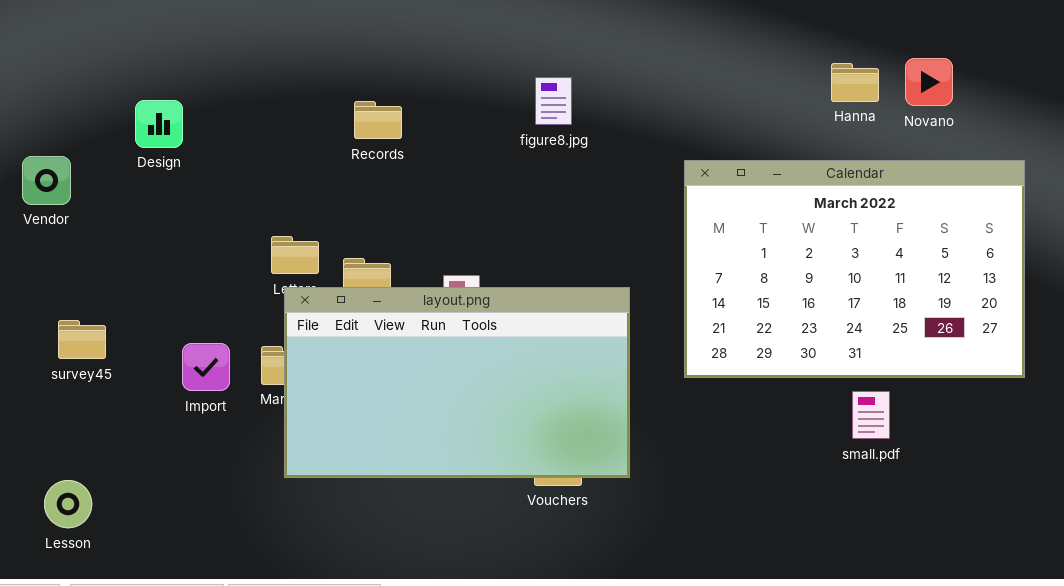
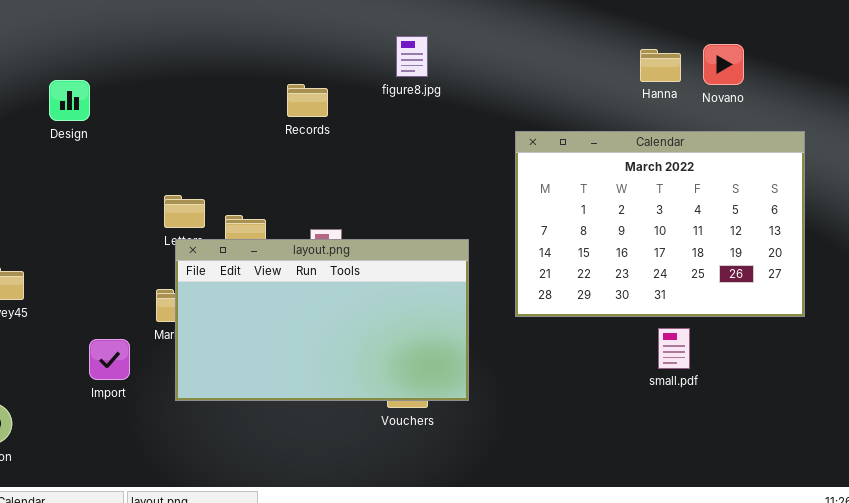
figure8.jpg: [535,77,572,125] -> [396,36,428,77], moved
Records: [354,101,402,139] -> [287,84,328,117], moved
Import: [182,343,230,391] -> [89,339,130,380], moved

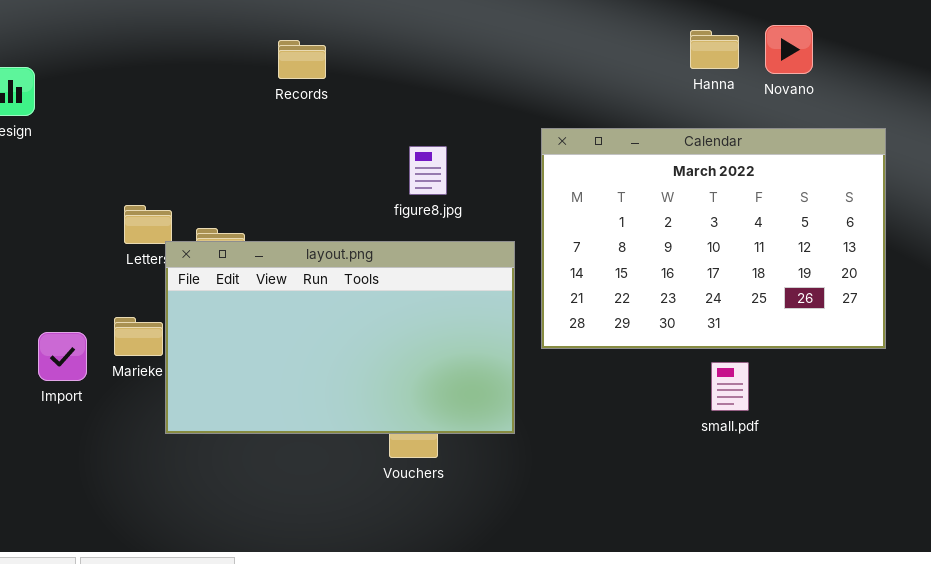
figure8.jpg: [396,36,428,77] -> [409,146,447,195], moved
Records: [287,84,328,117] -> [278,40,326,79], moved
layout.png: [175,239,469,401] -> [165,241,515,434], moved
Import: [89,339,130,380] -> [38,332,87,381], moved

